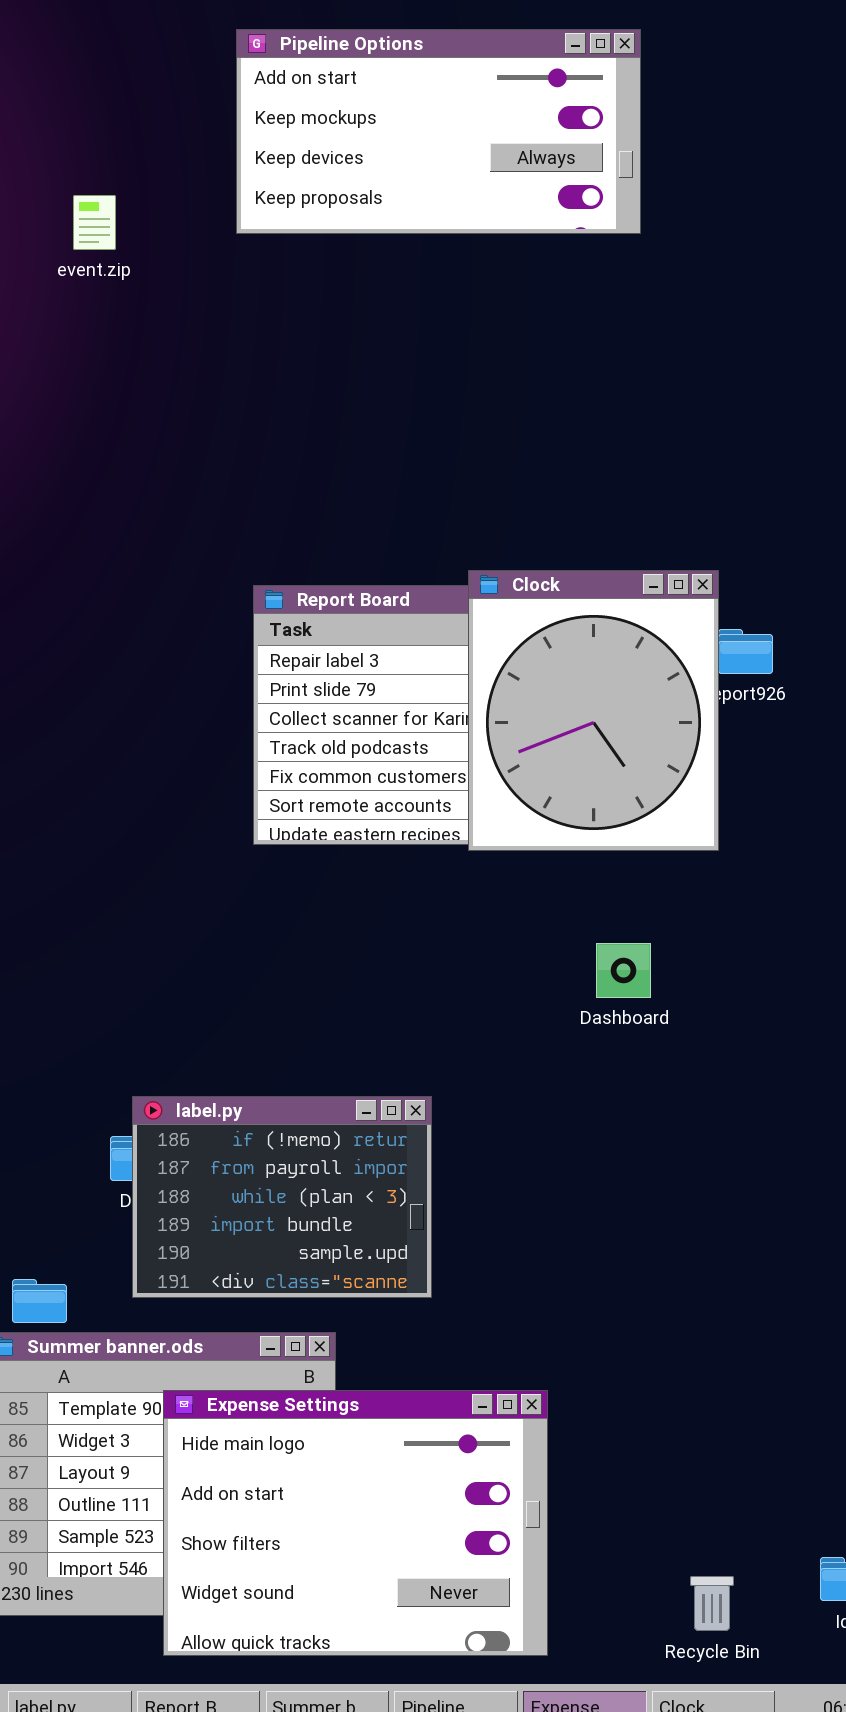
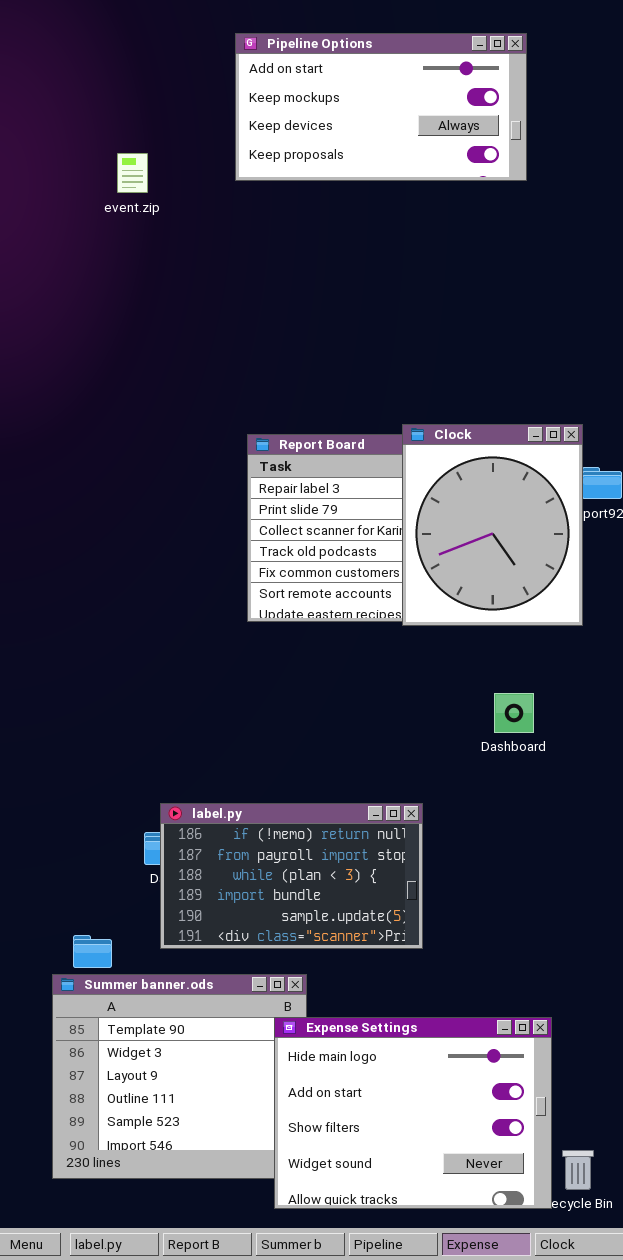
label.py: [132,1096,432,1298] -> [160,803,423,949], resized
Expense Settings: [163,1390,548,1656] -> [274,1017,552,1209], moved

